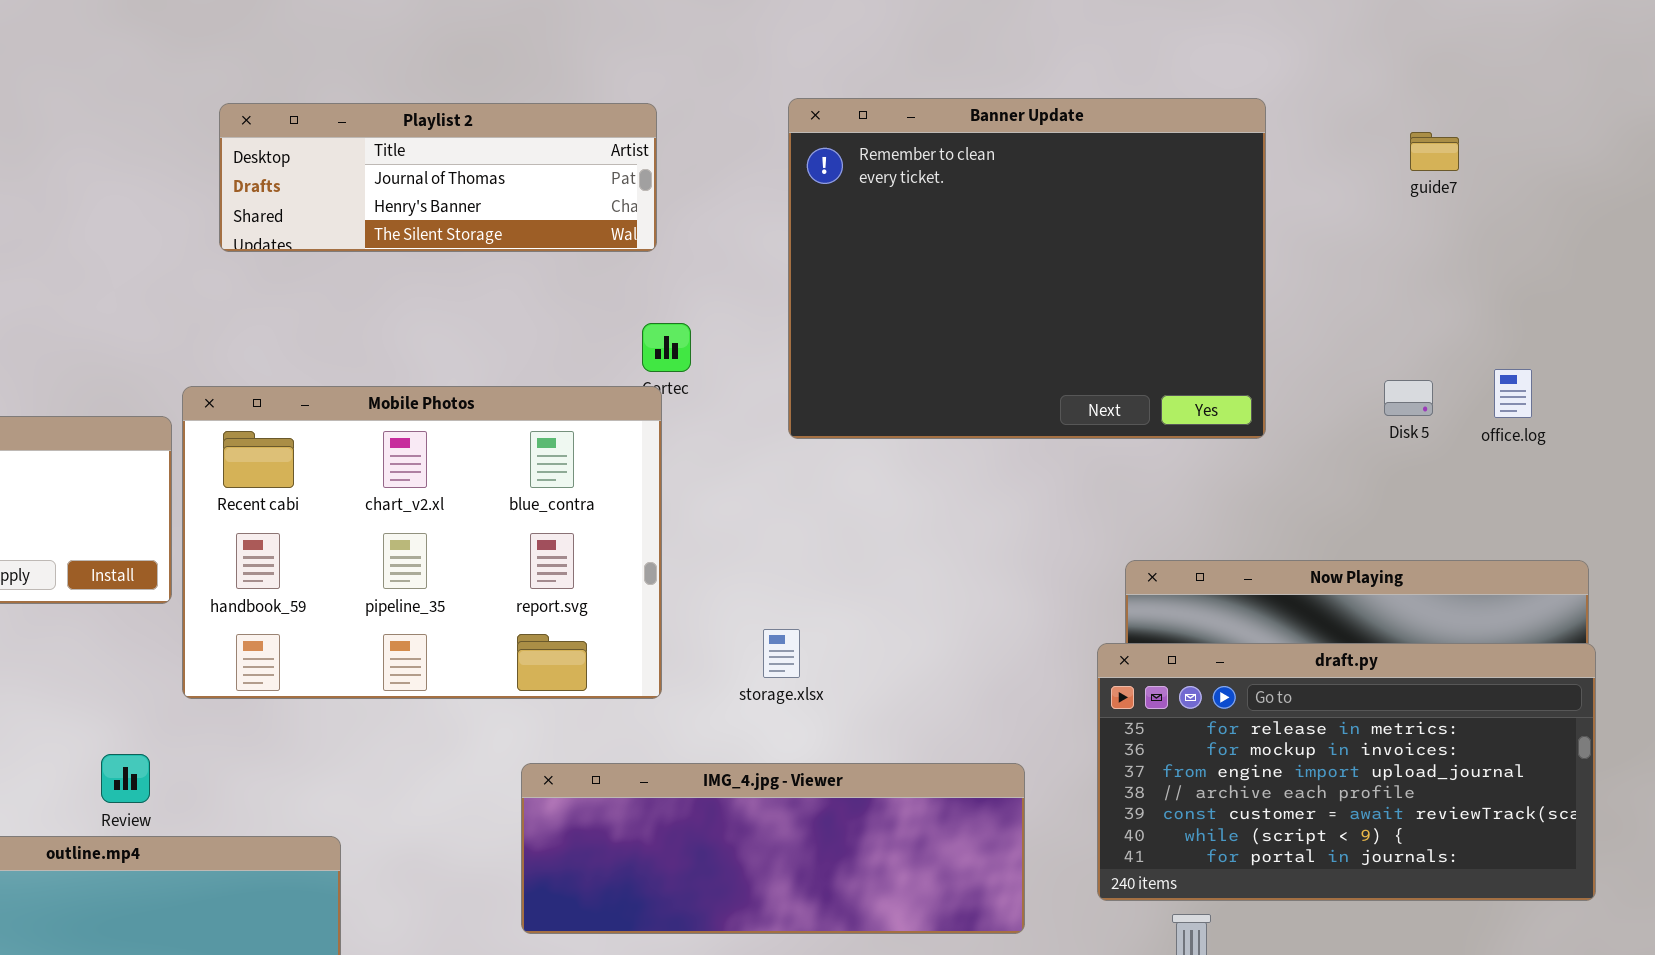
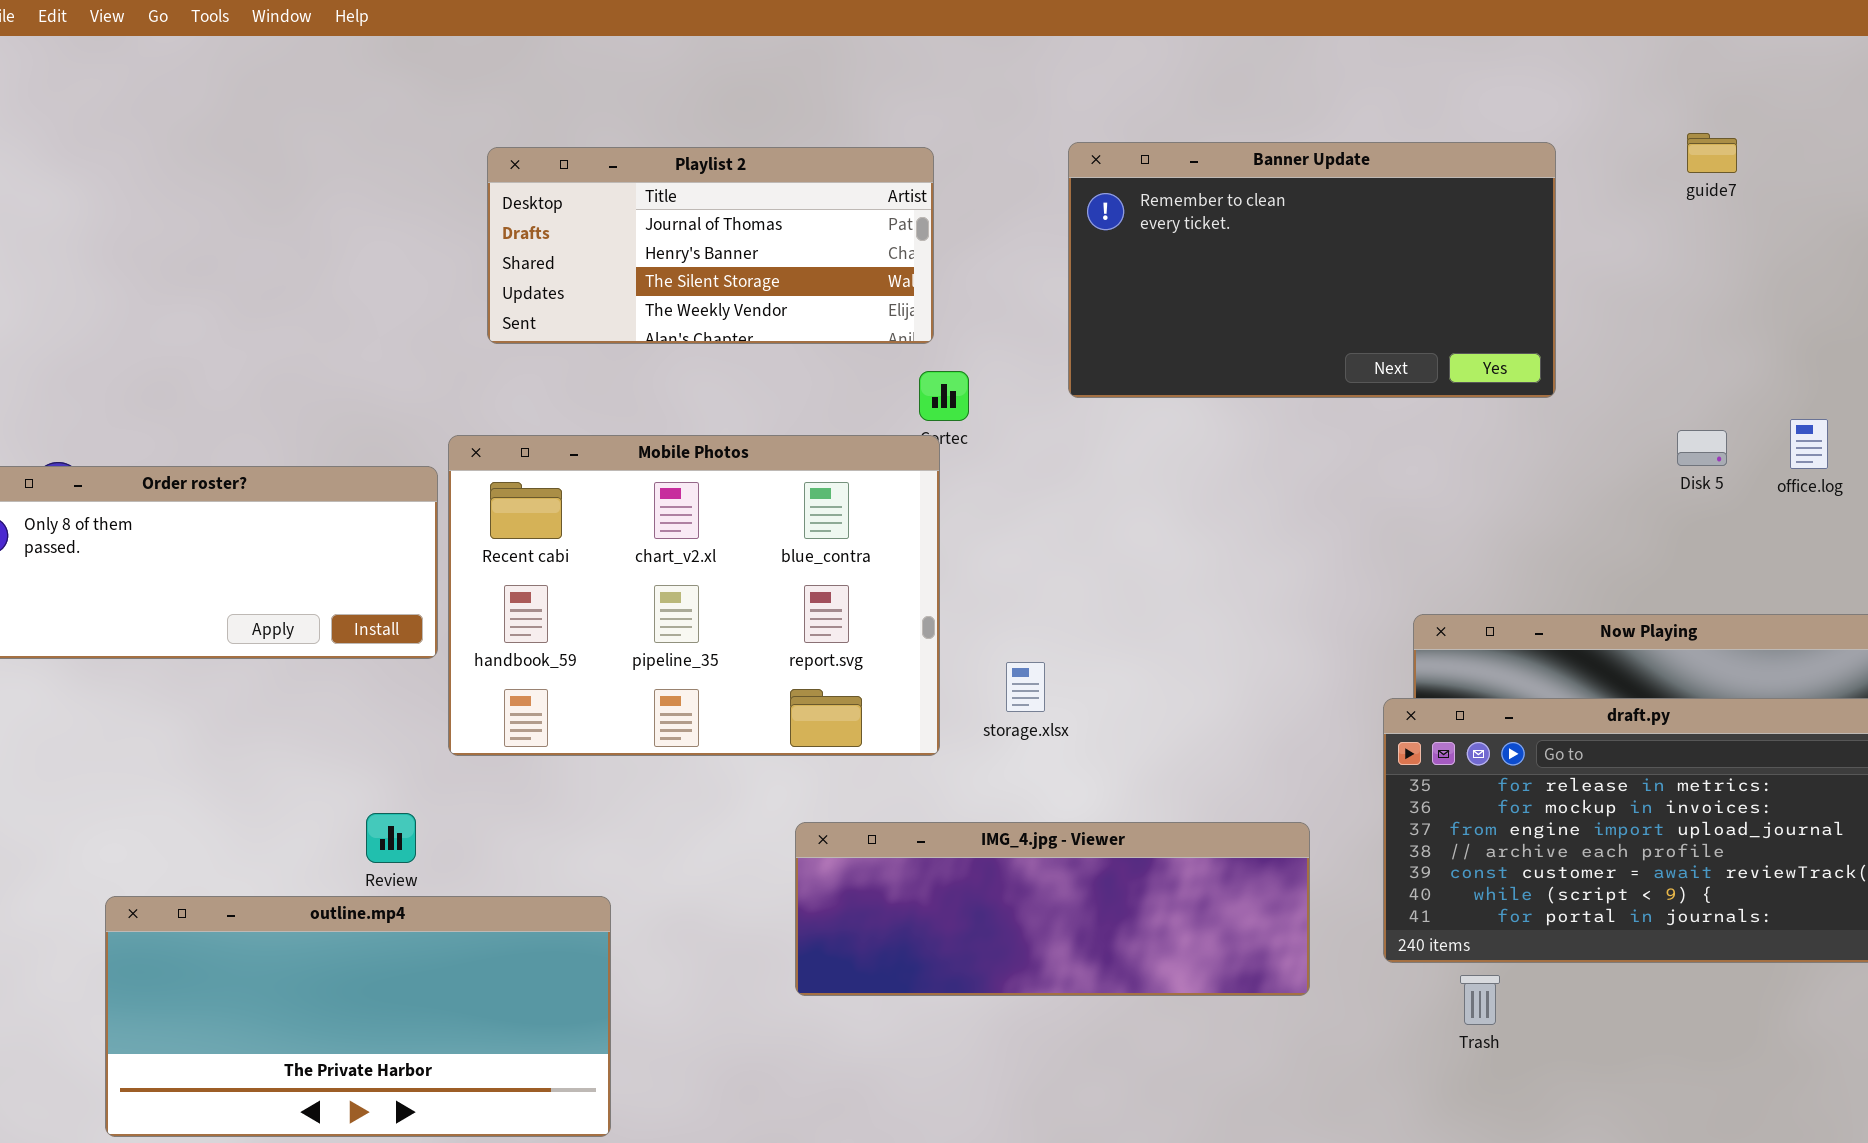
Banner Update: [788,98,1266,439] -> [1068,142,1556,398], resized
Playlist 2: [219,103,657,252] -> [487,147,934,344], resized
guide7: [1410,132,1459,171] -> [1687,133,1737,173], moved
storage.xlsx: [763,629,800,678] -> [1006,662,1045,712], moved

